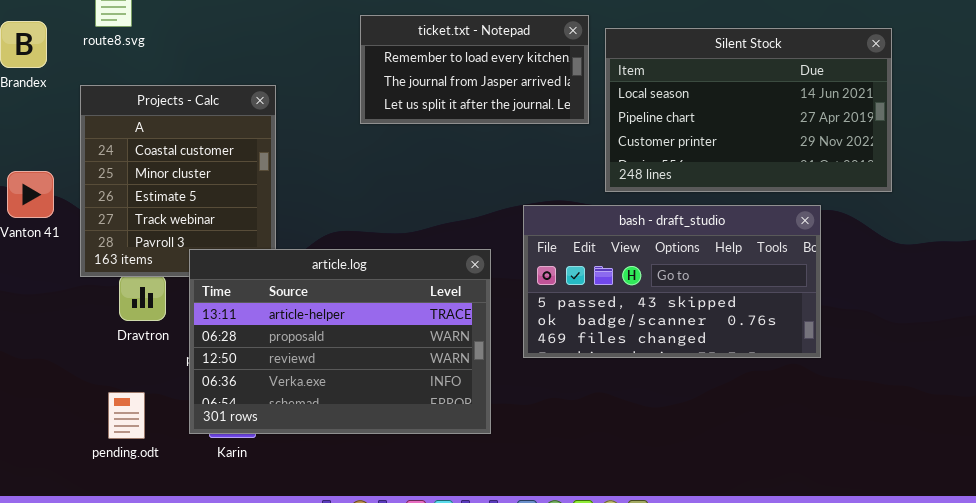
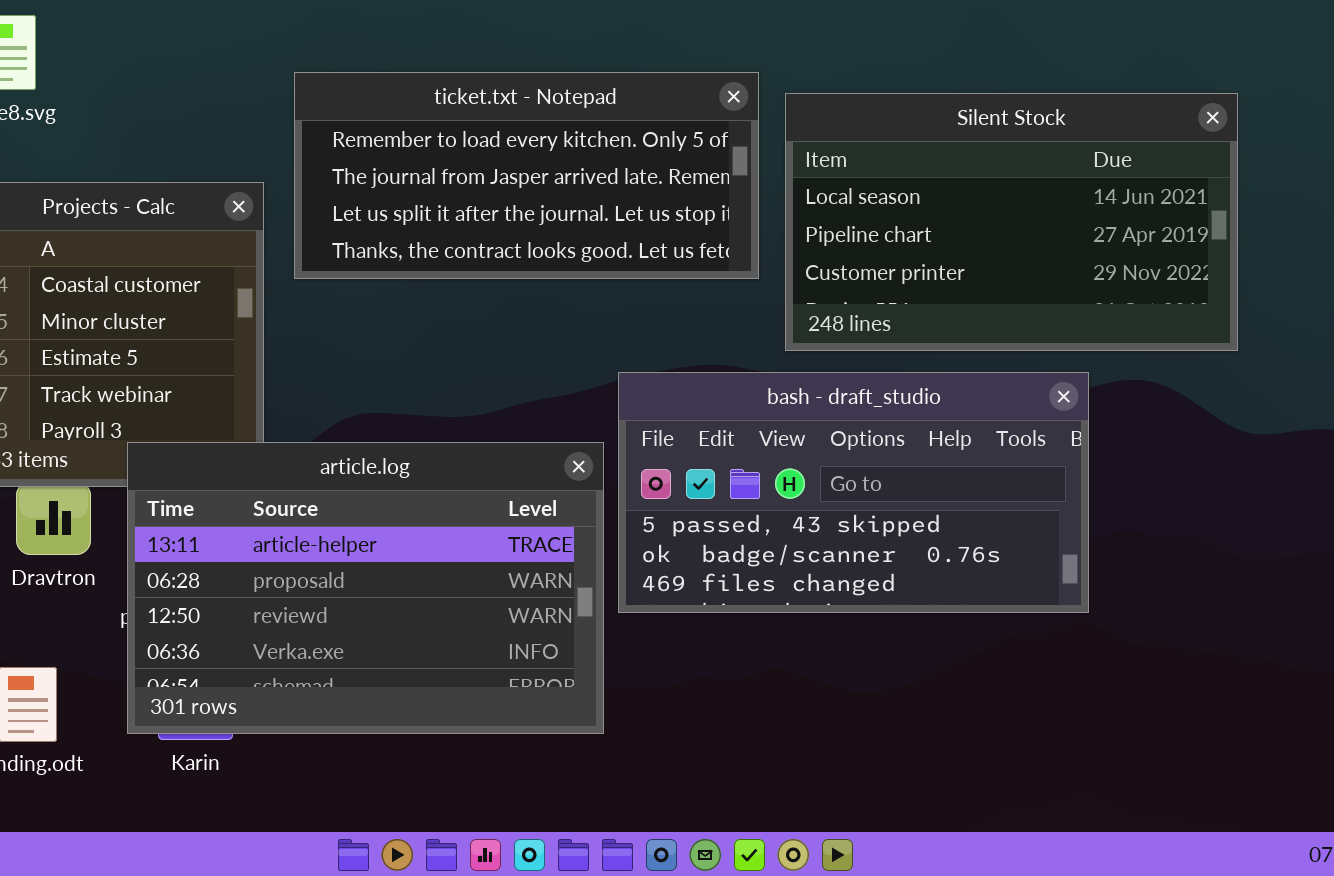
ticket.txt - Notepad: [360,15,589,124] -> [294,72,759,279], resized
bash - draft_studio: [523,205,821,358] -> [618,372,1089,613], moved

